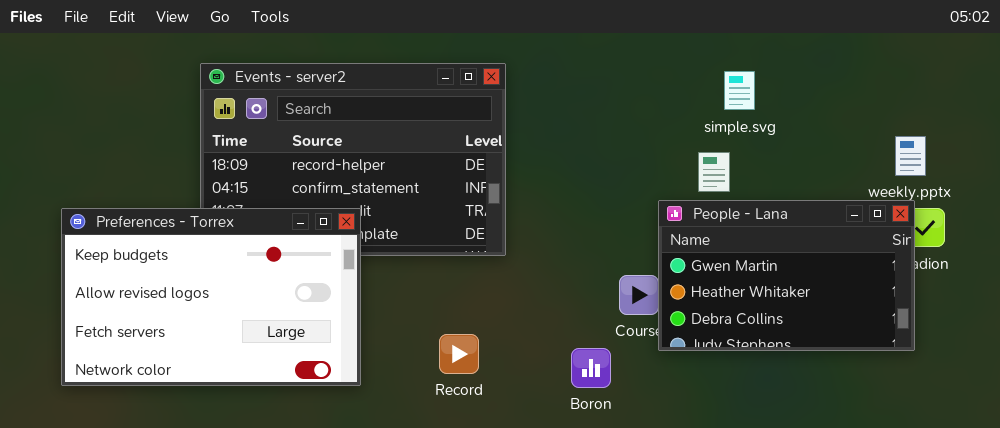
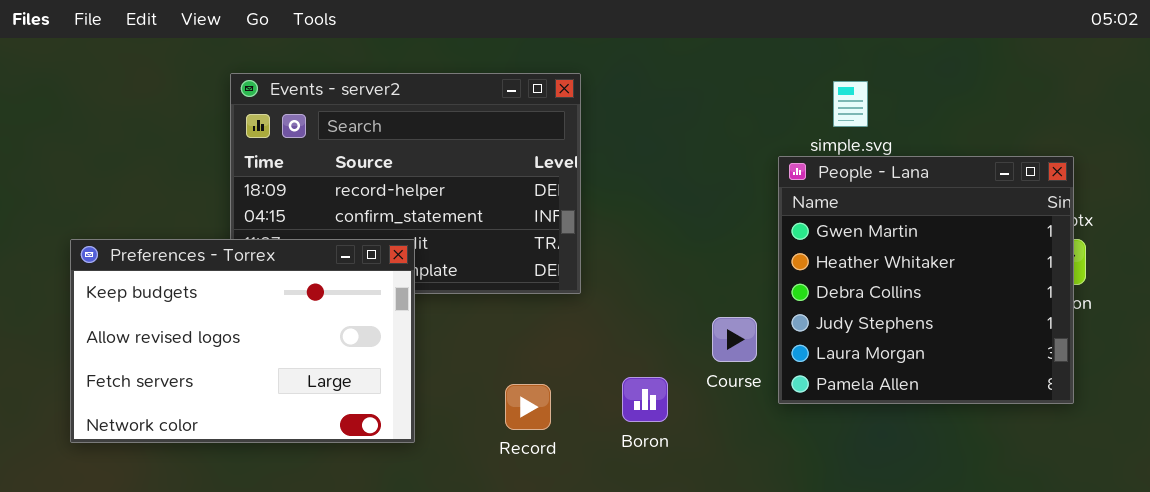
People - Lana: [658,200,915,351] -> [778,156,1074,404], moved, resized
Boron: [571,348,611,388] -> [622,377,668,422], moved

